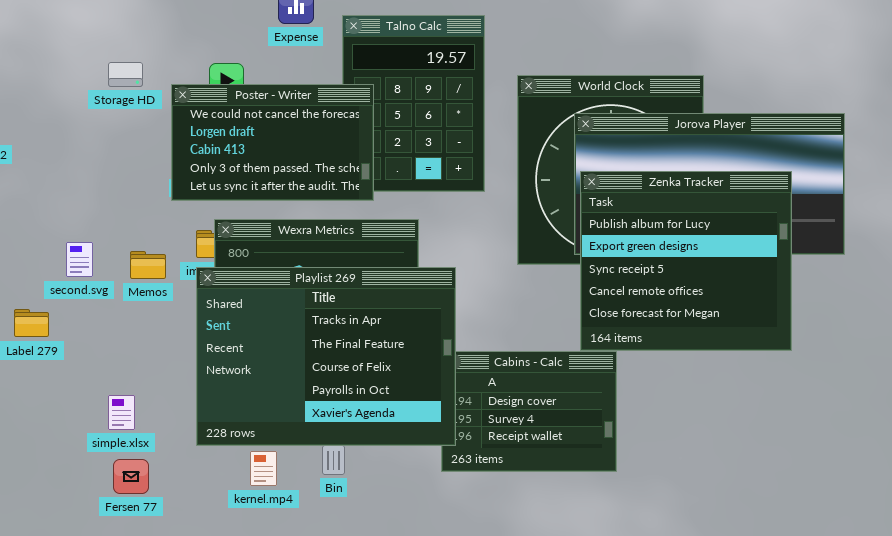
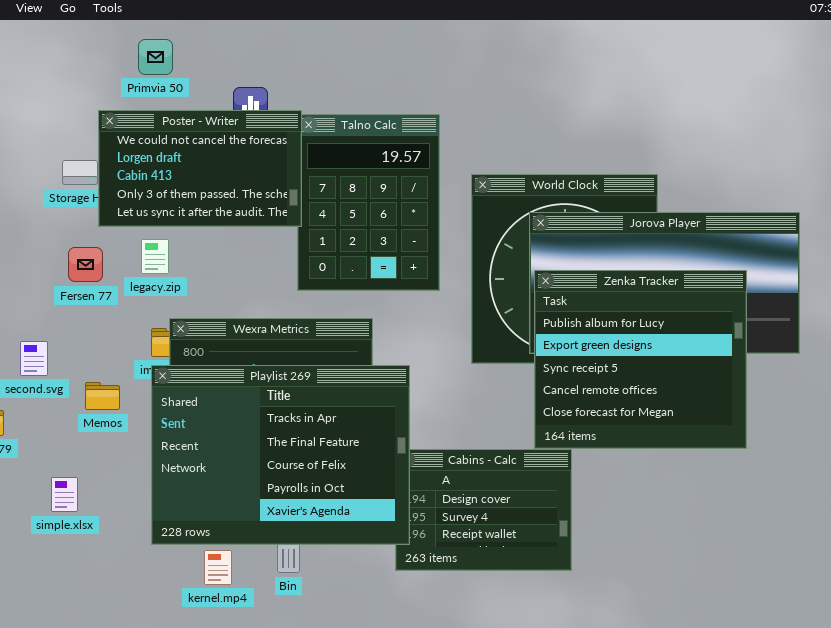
Poster - Writer: [171,84,374,201] -> [98,110,302,227], moved
Memos: [130,251,166,279] -> [85,382,120,410], moved
simple.xlsx: [108,395,135,430] -> [51,477,78,512], moved
Fersen 77: [113,459,149,494] -> [68,247,103,282], moved

